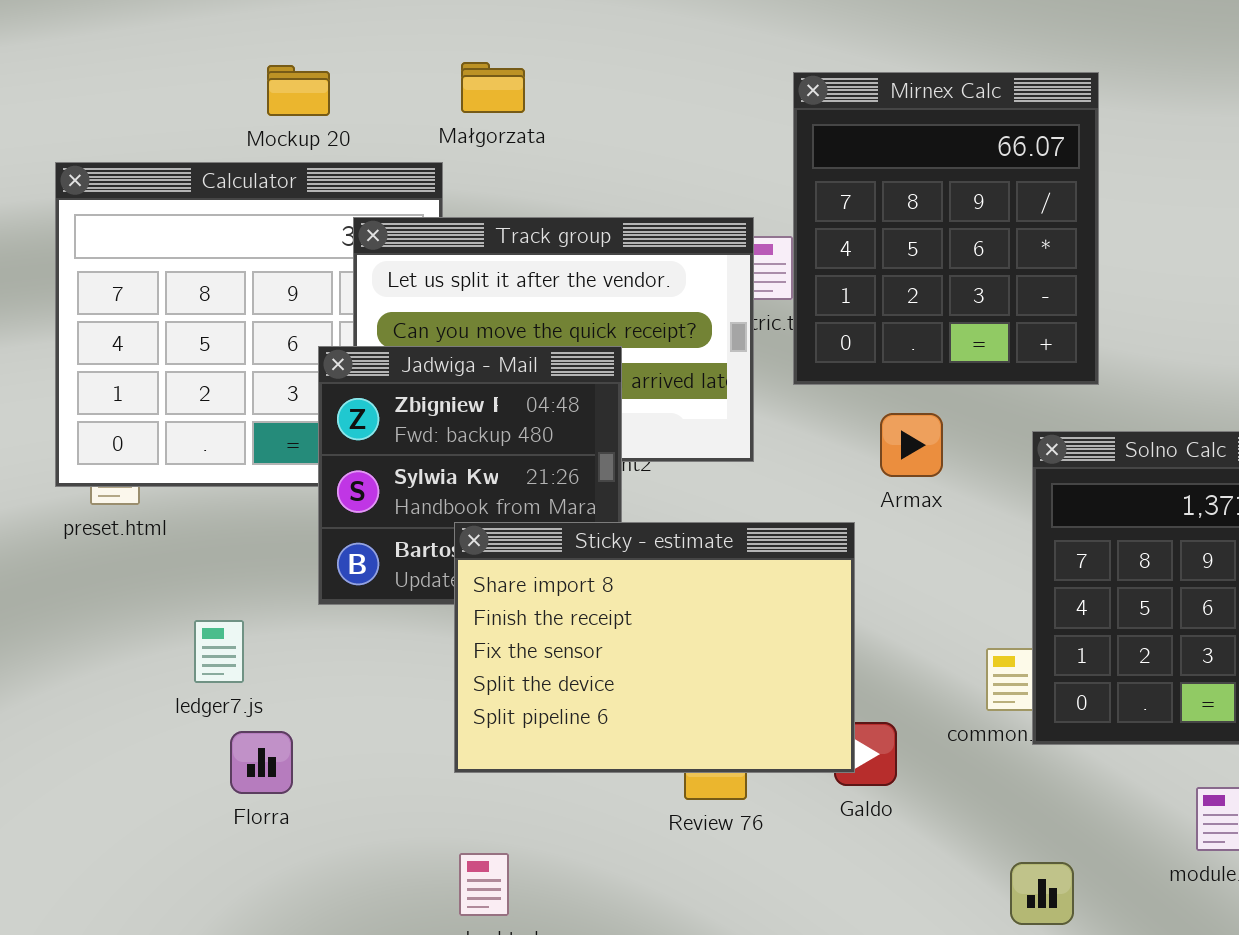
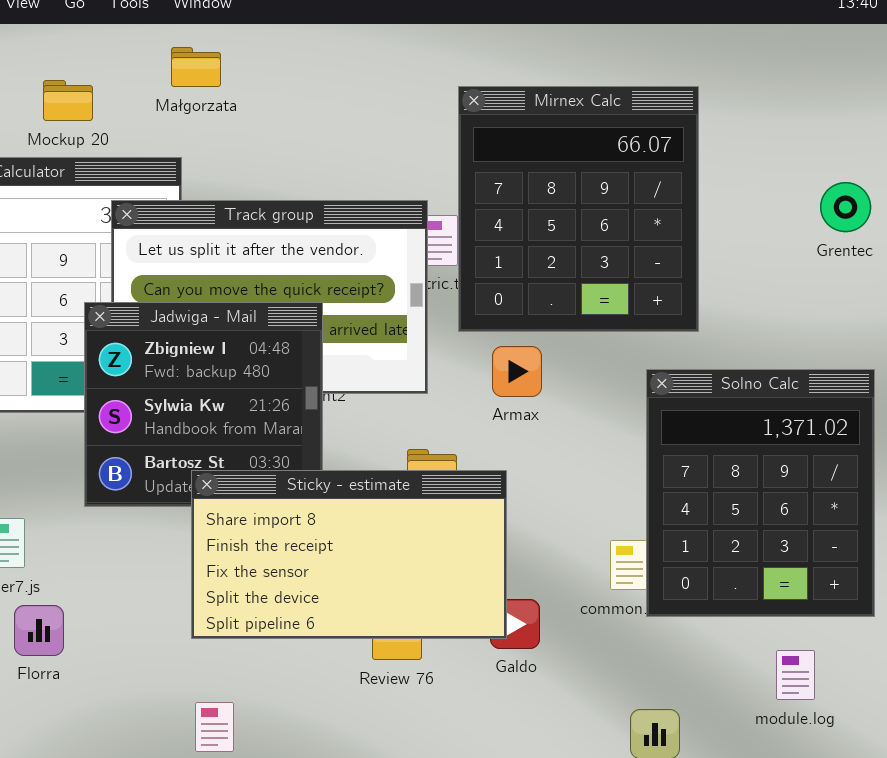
Małgorzata: [461,62,525,113] -> [171,47,221,87], moved
Armax: [880,413,943,477] -> [492,346,542,397], moved
Sticky - estimate: [454,522,855,773] -> [191,470,507,639], resized

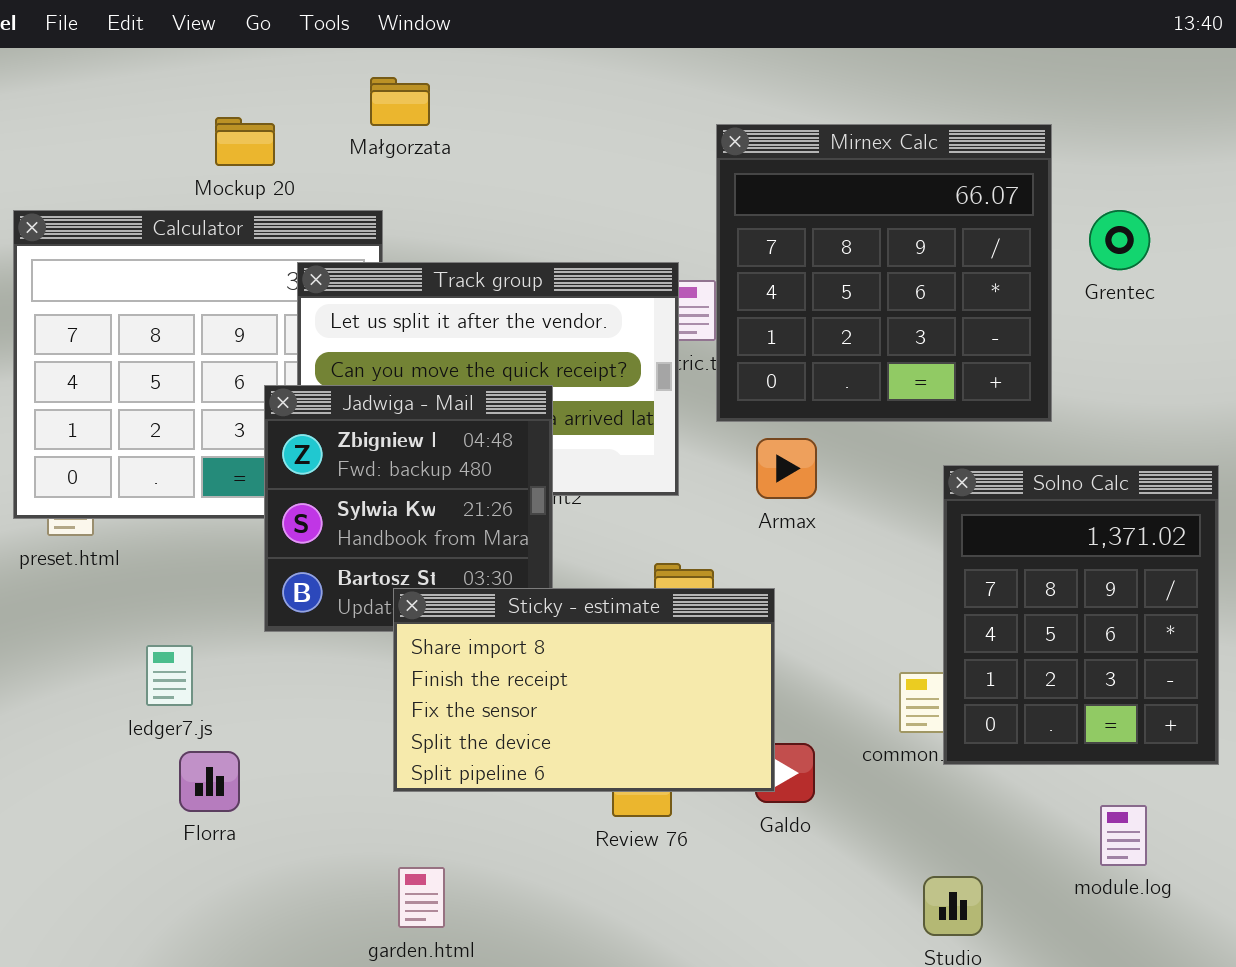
Mirnex Calc: [458,86,699,332] -> [716,124,1052,422], resized
Grentec: [820,182,871,232] -> [1089,210,1150,270], moved

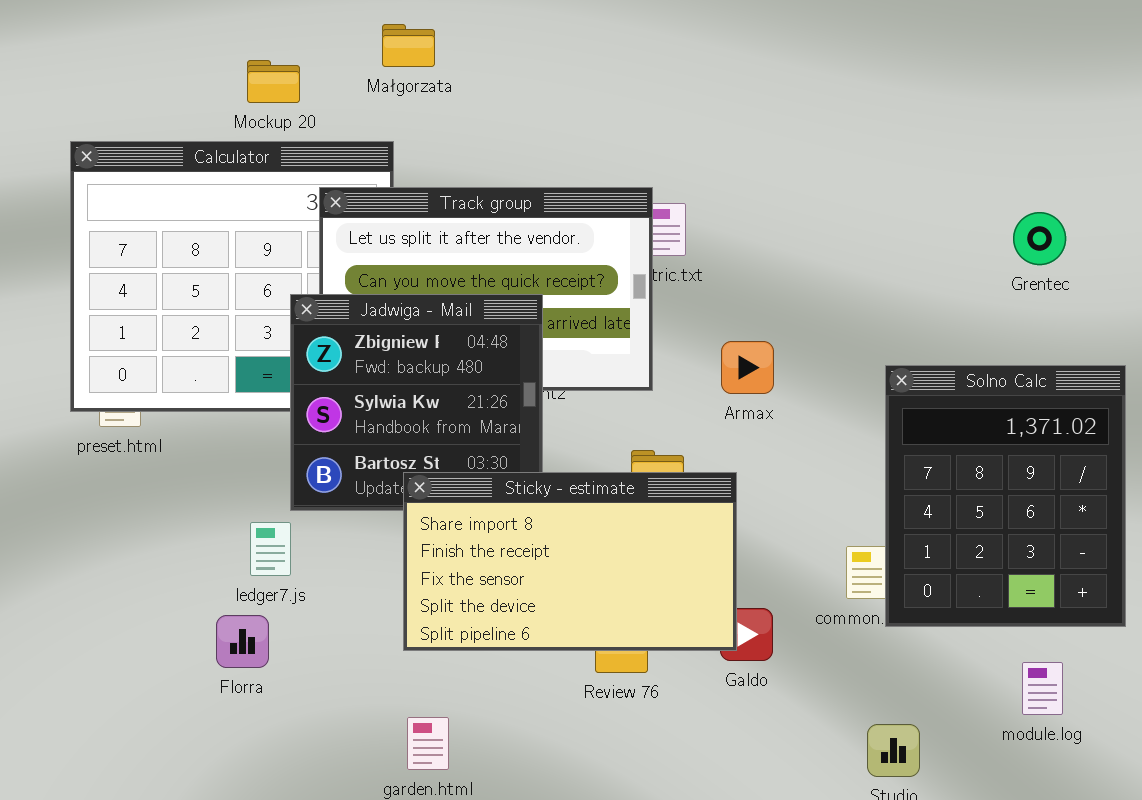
Mirnex Calc: [716,124,1052,422] -> none, closed
Grentec: [1089,210,1150,270] -> [1013,212,1066,265], moved
ledger7.js: [146,645,193,706] -> [250,522,291,576], moved

